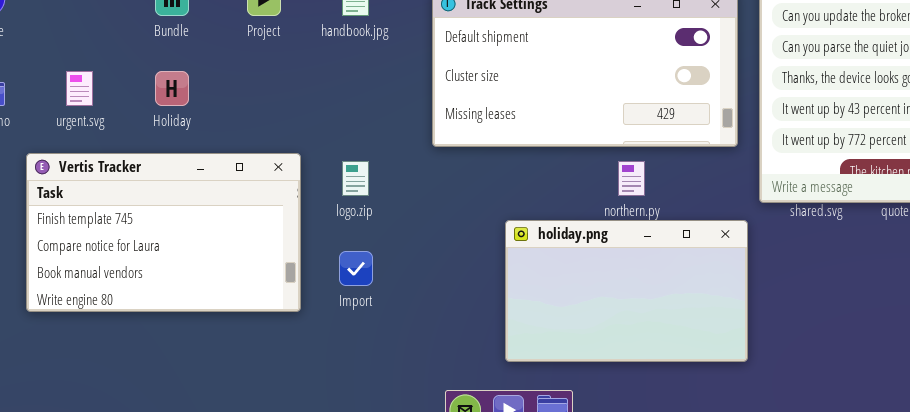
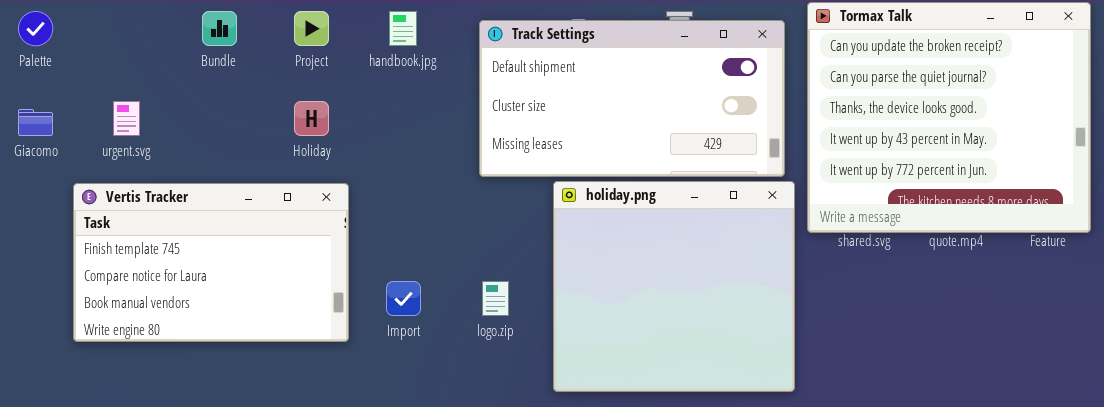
Holiday: [155,71,189,106] -> [294,101,329,136], moved
logo.zip: [342,161,369,196] -> [482,281,509,316], moved
holiday.png: [505,220,748,362] -> [553,181,795,392], resized

